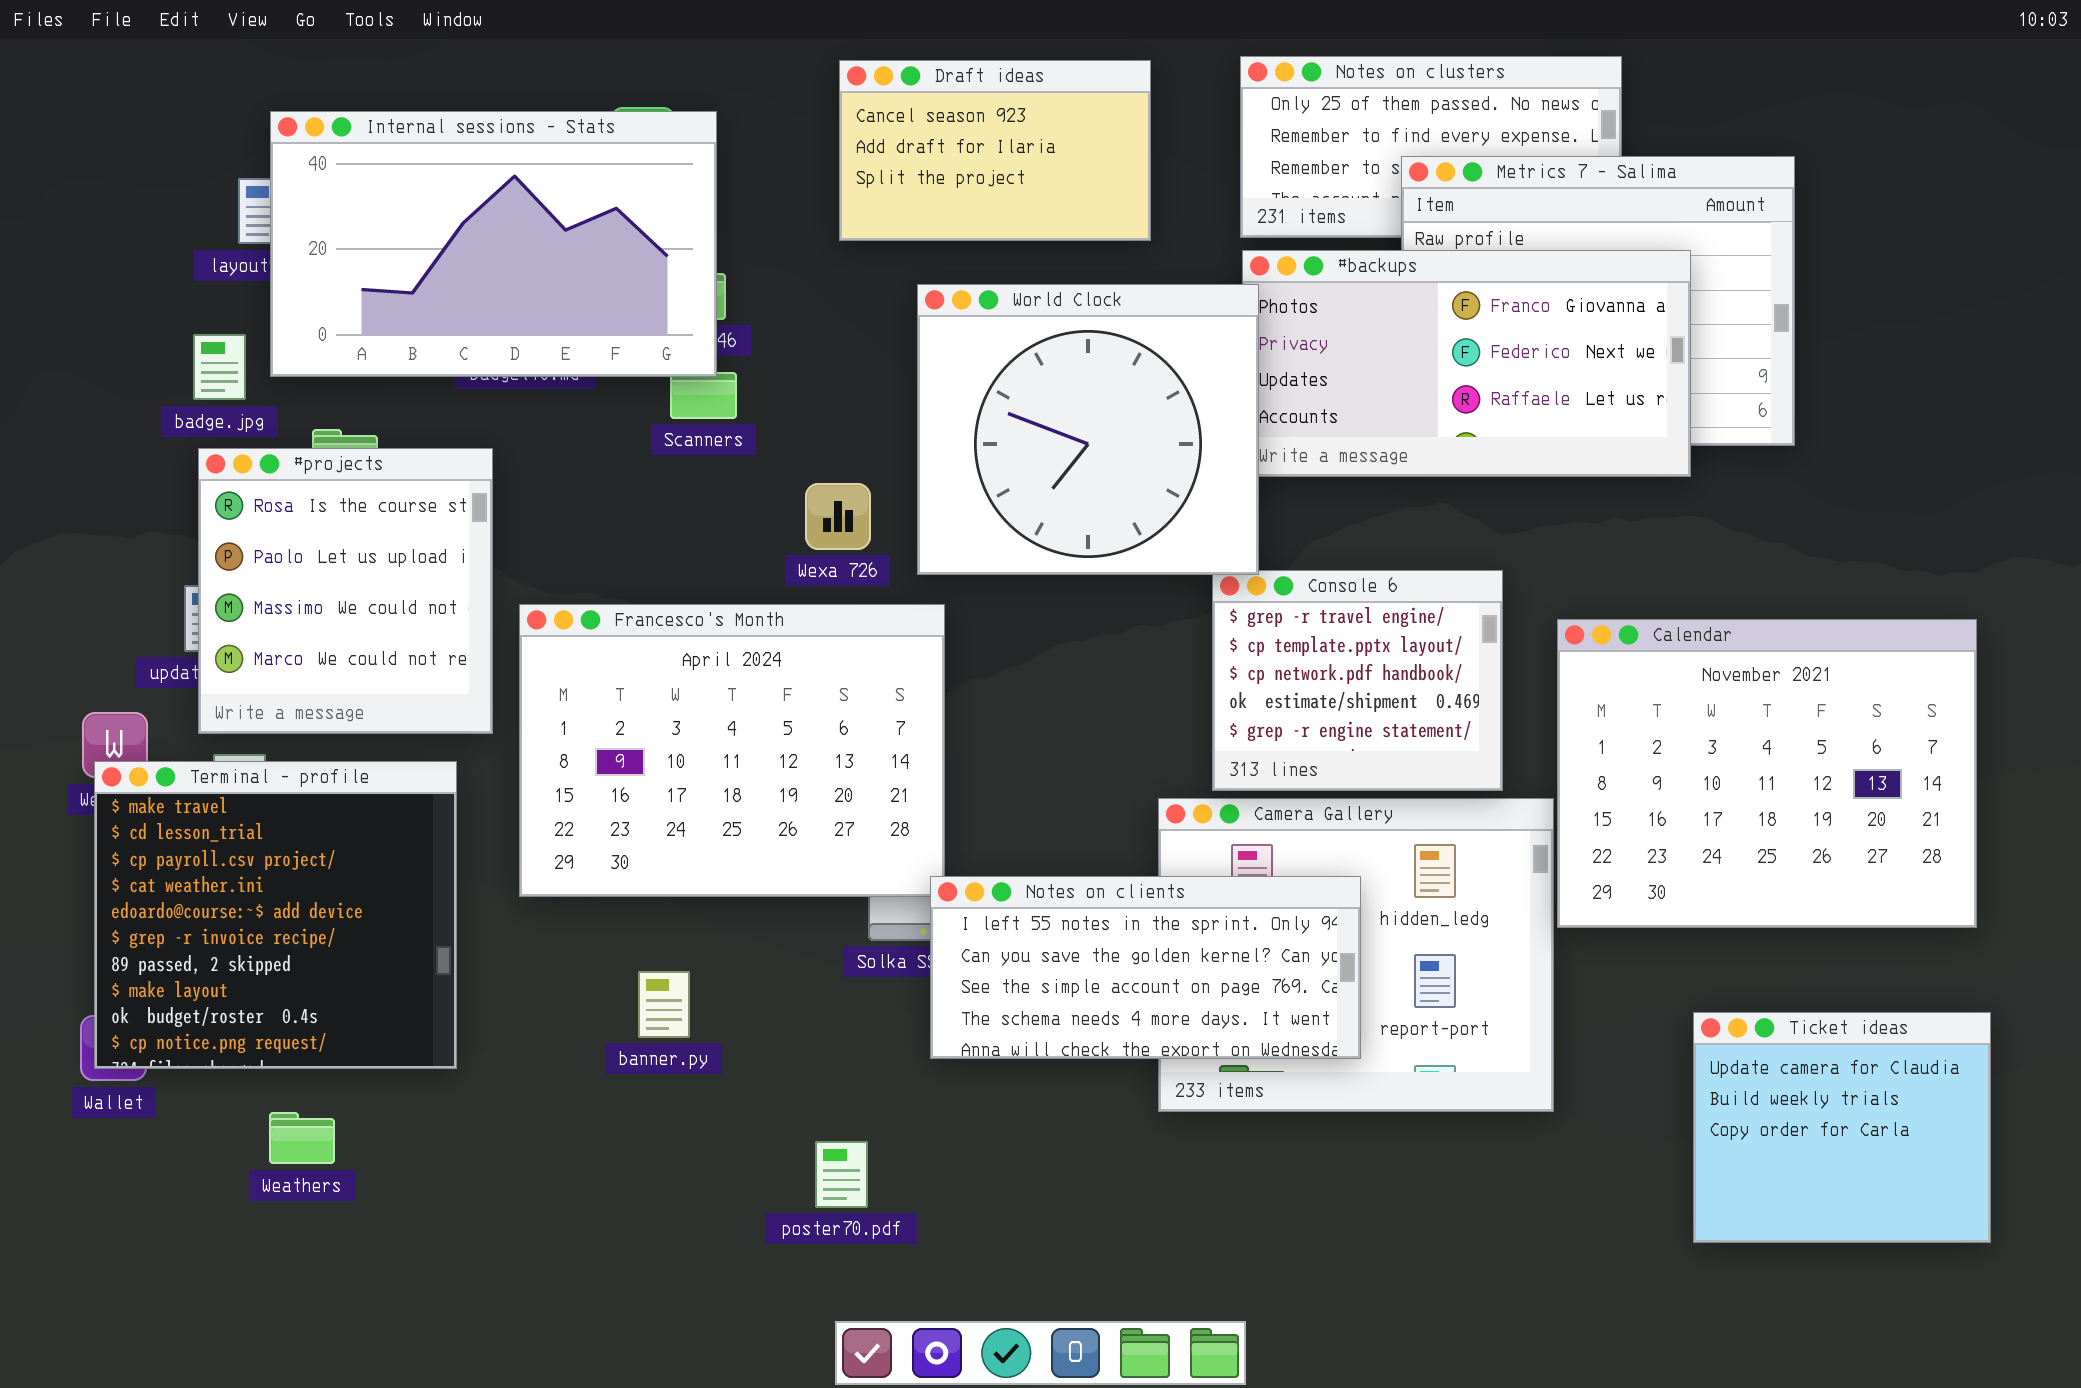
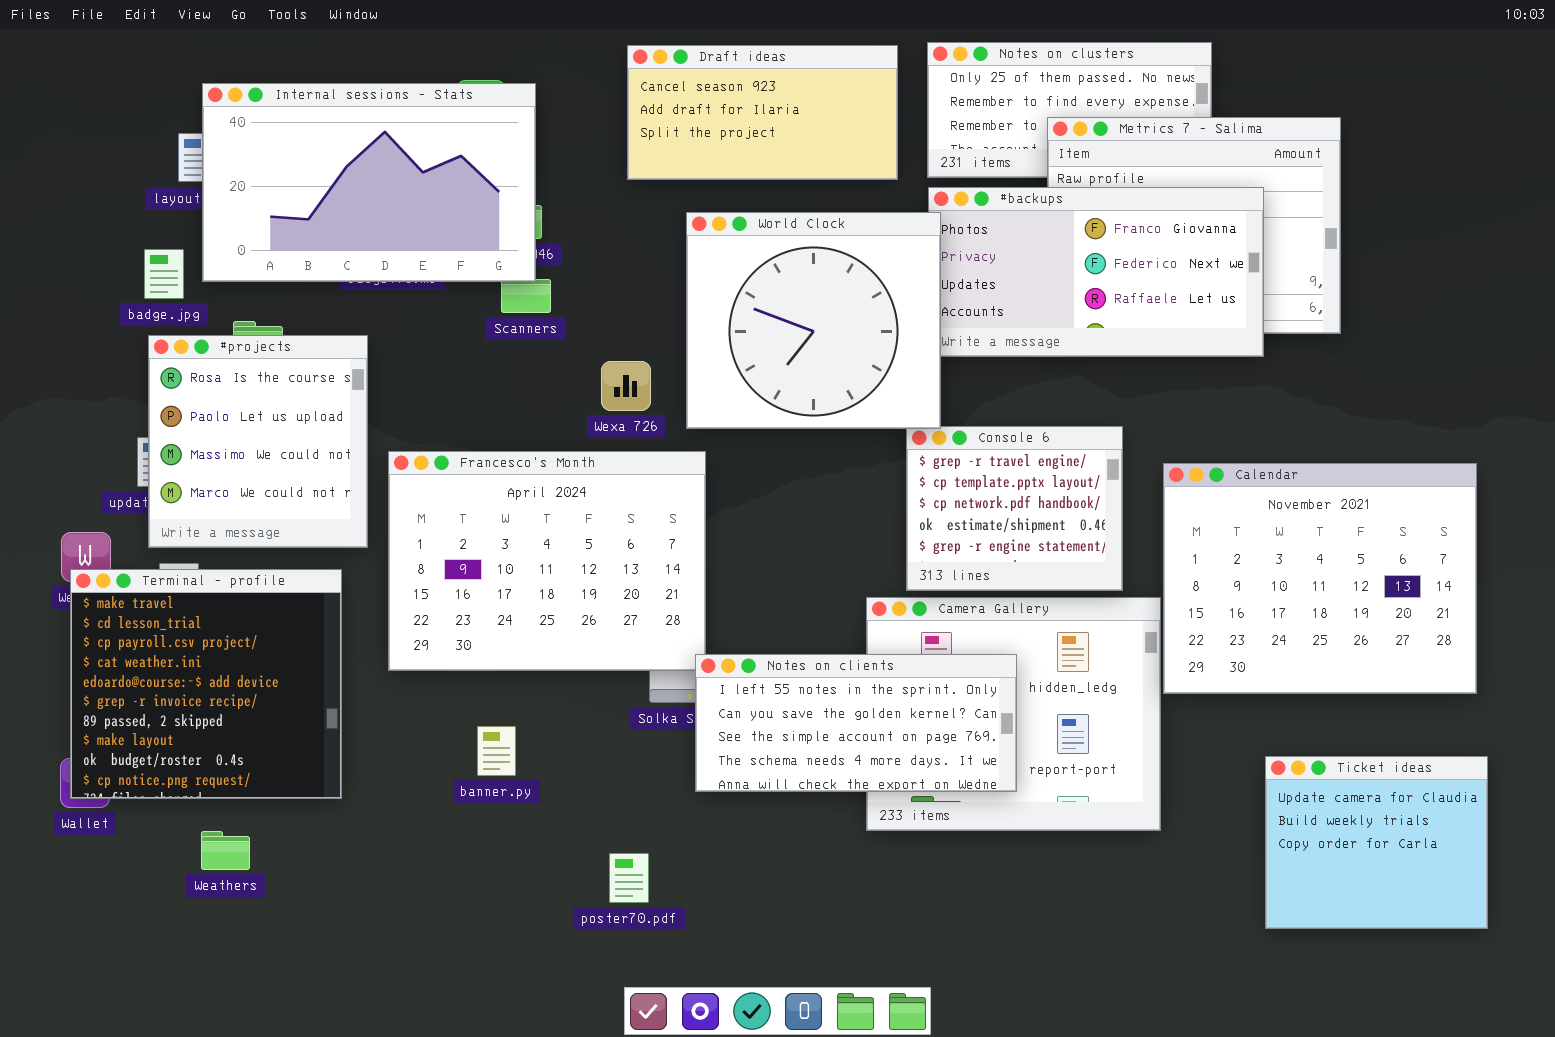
Draft ideas: [839,60,1151,241] -> [627,45,898,180], resized

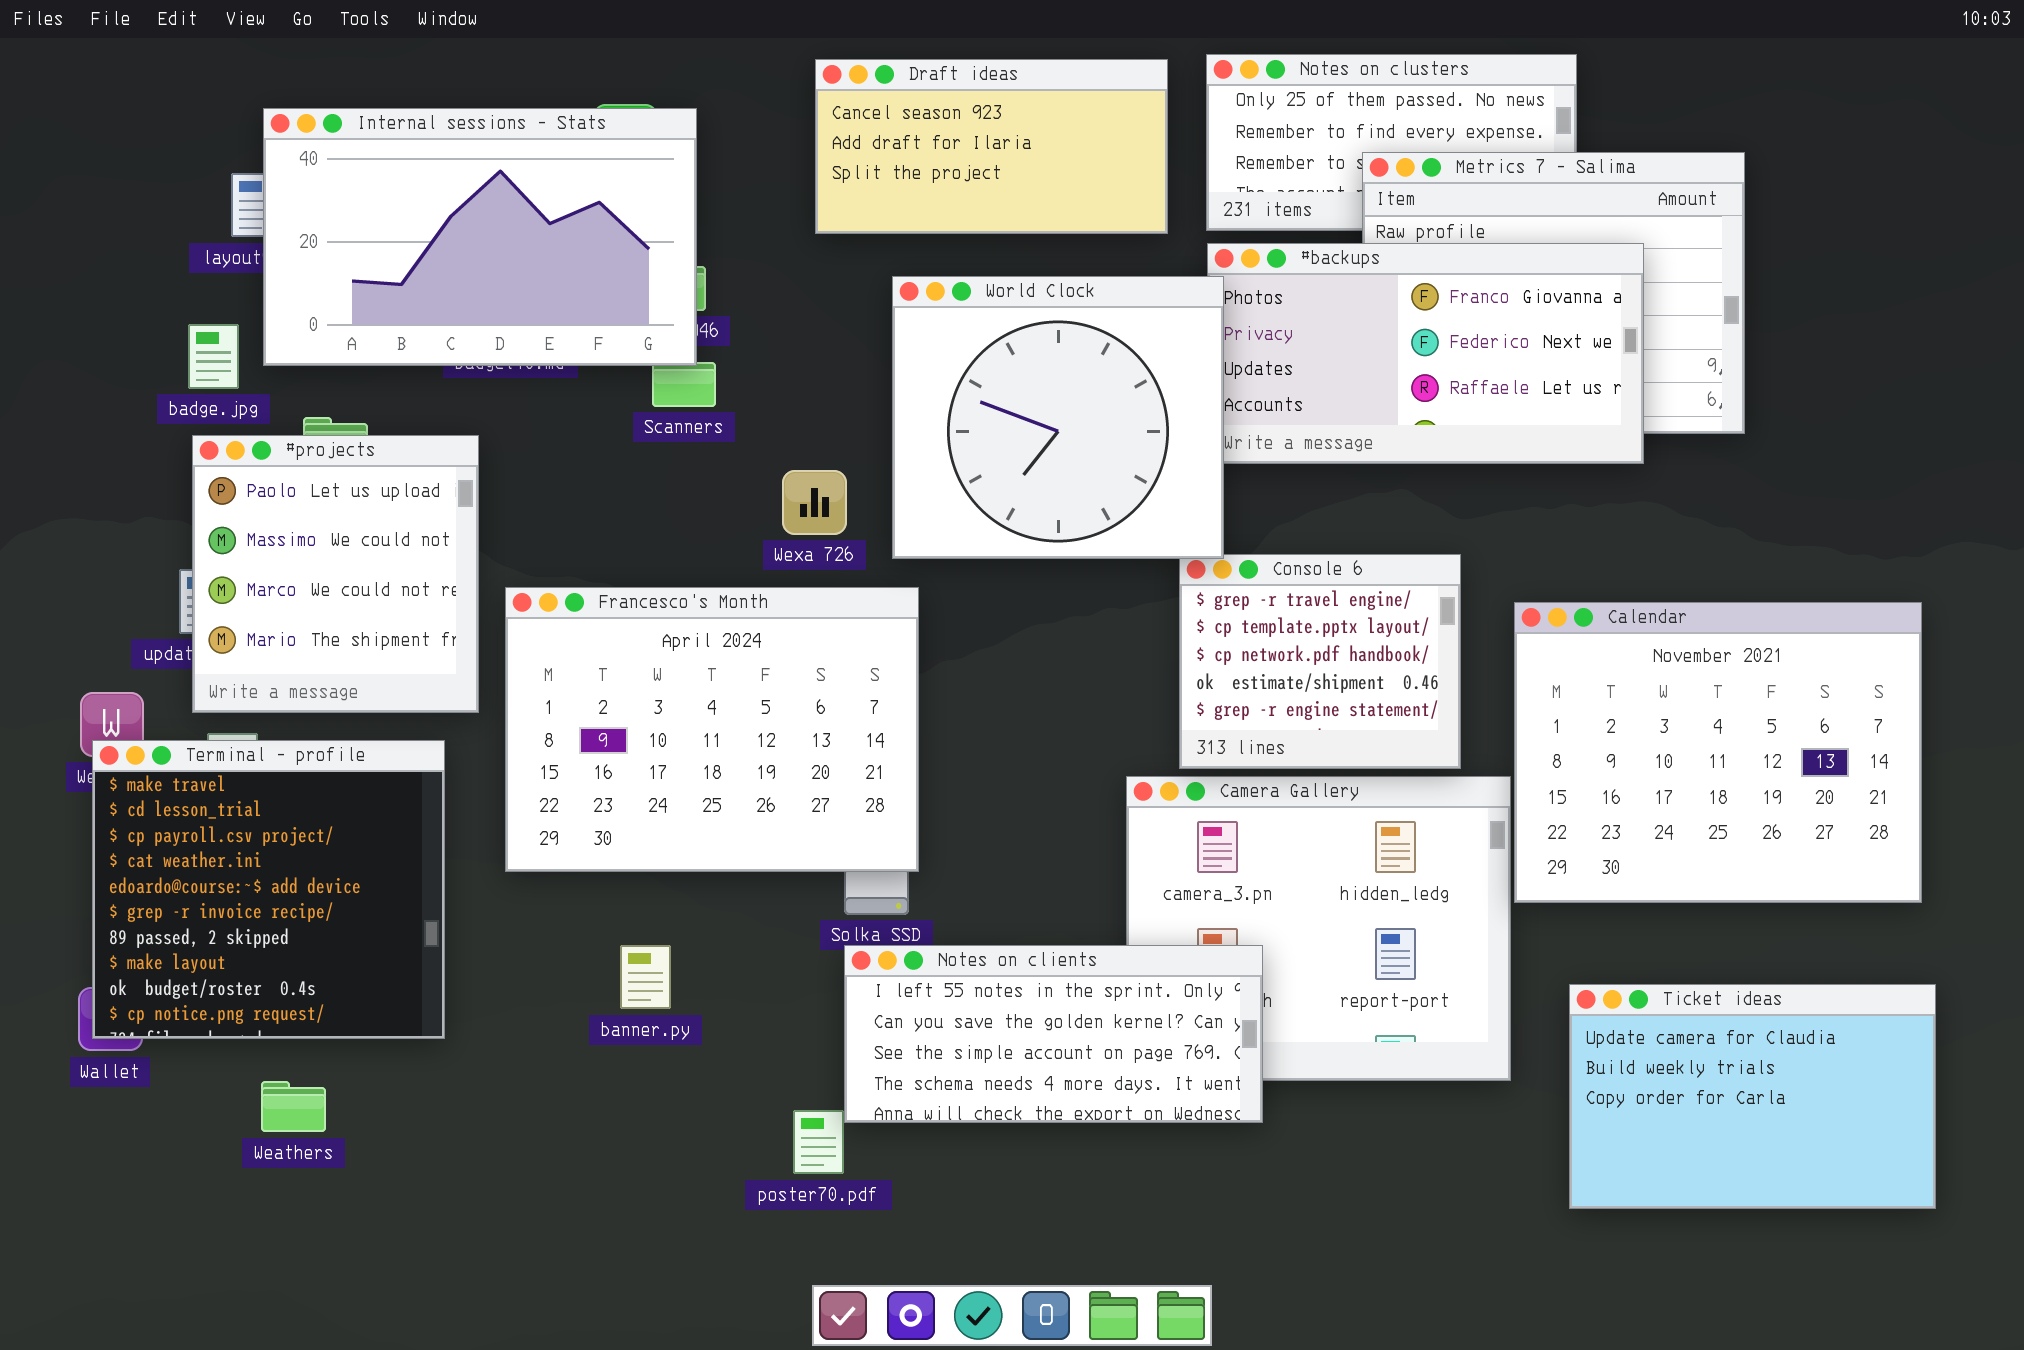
#projects: [148,335,368,548] -> [192,435,479,713], scrolled down 1 row
Notes on clients: [695,654,1017,792] -> [844,945,1263,1123], moved
Ticket ideas: [1265,756,1488,929] -> [1569,984,1936,1209], resized

